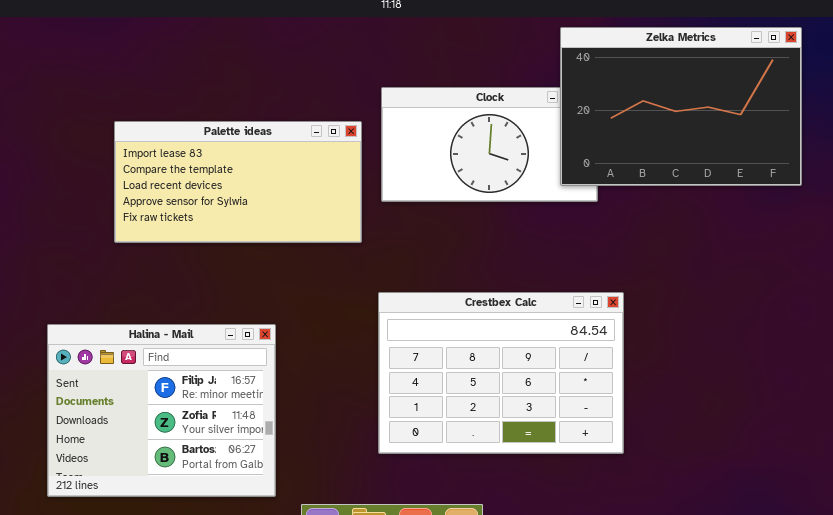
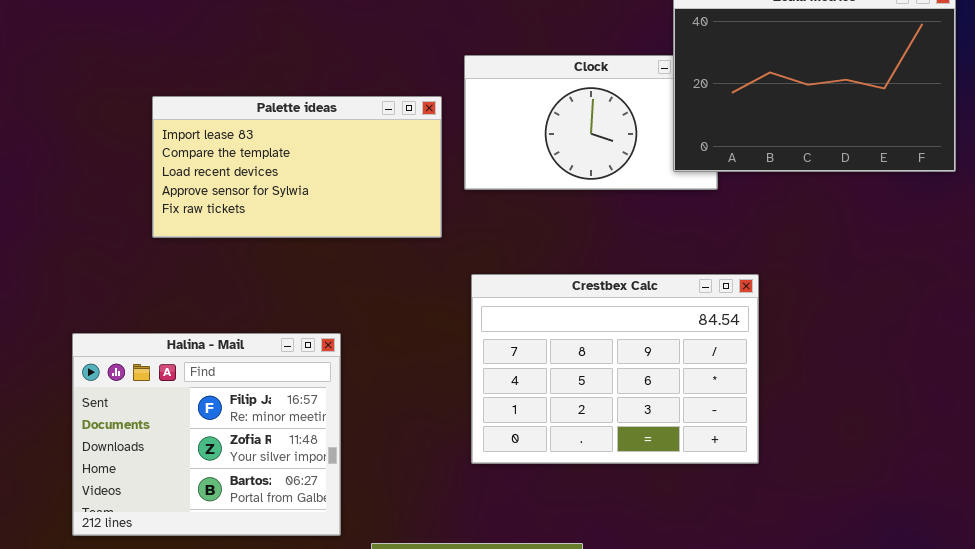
Crestbex Calc: [378,292,624,454] -> [471,274,759,464], moved

